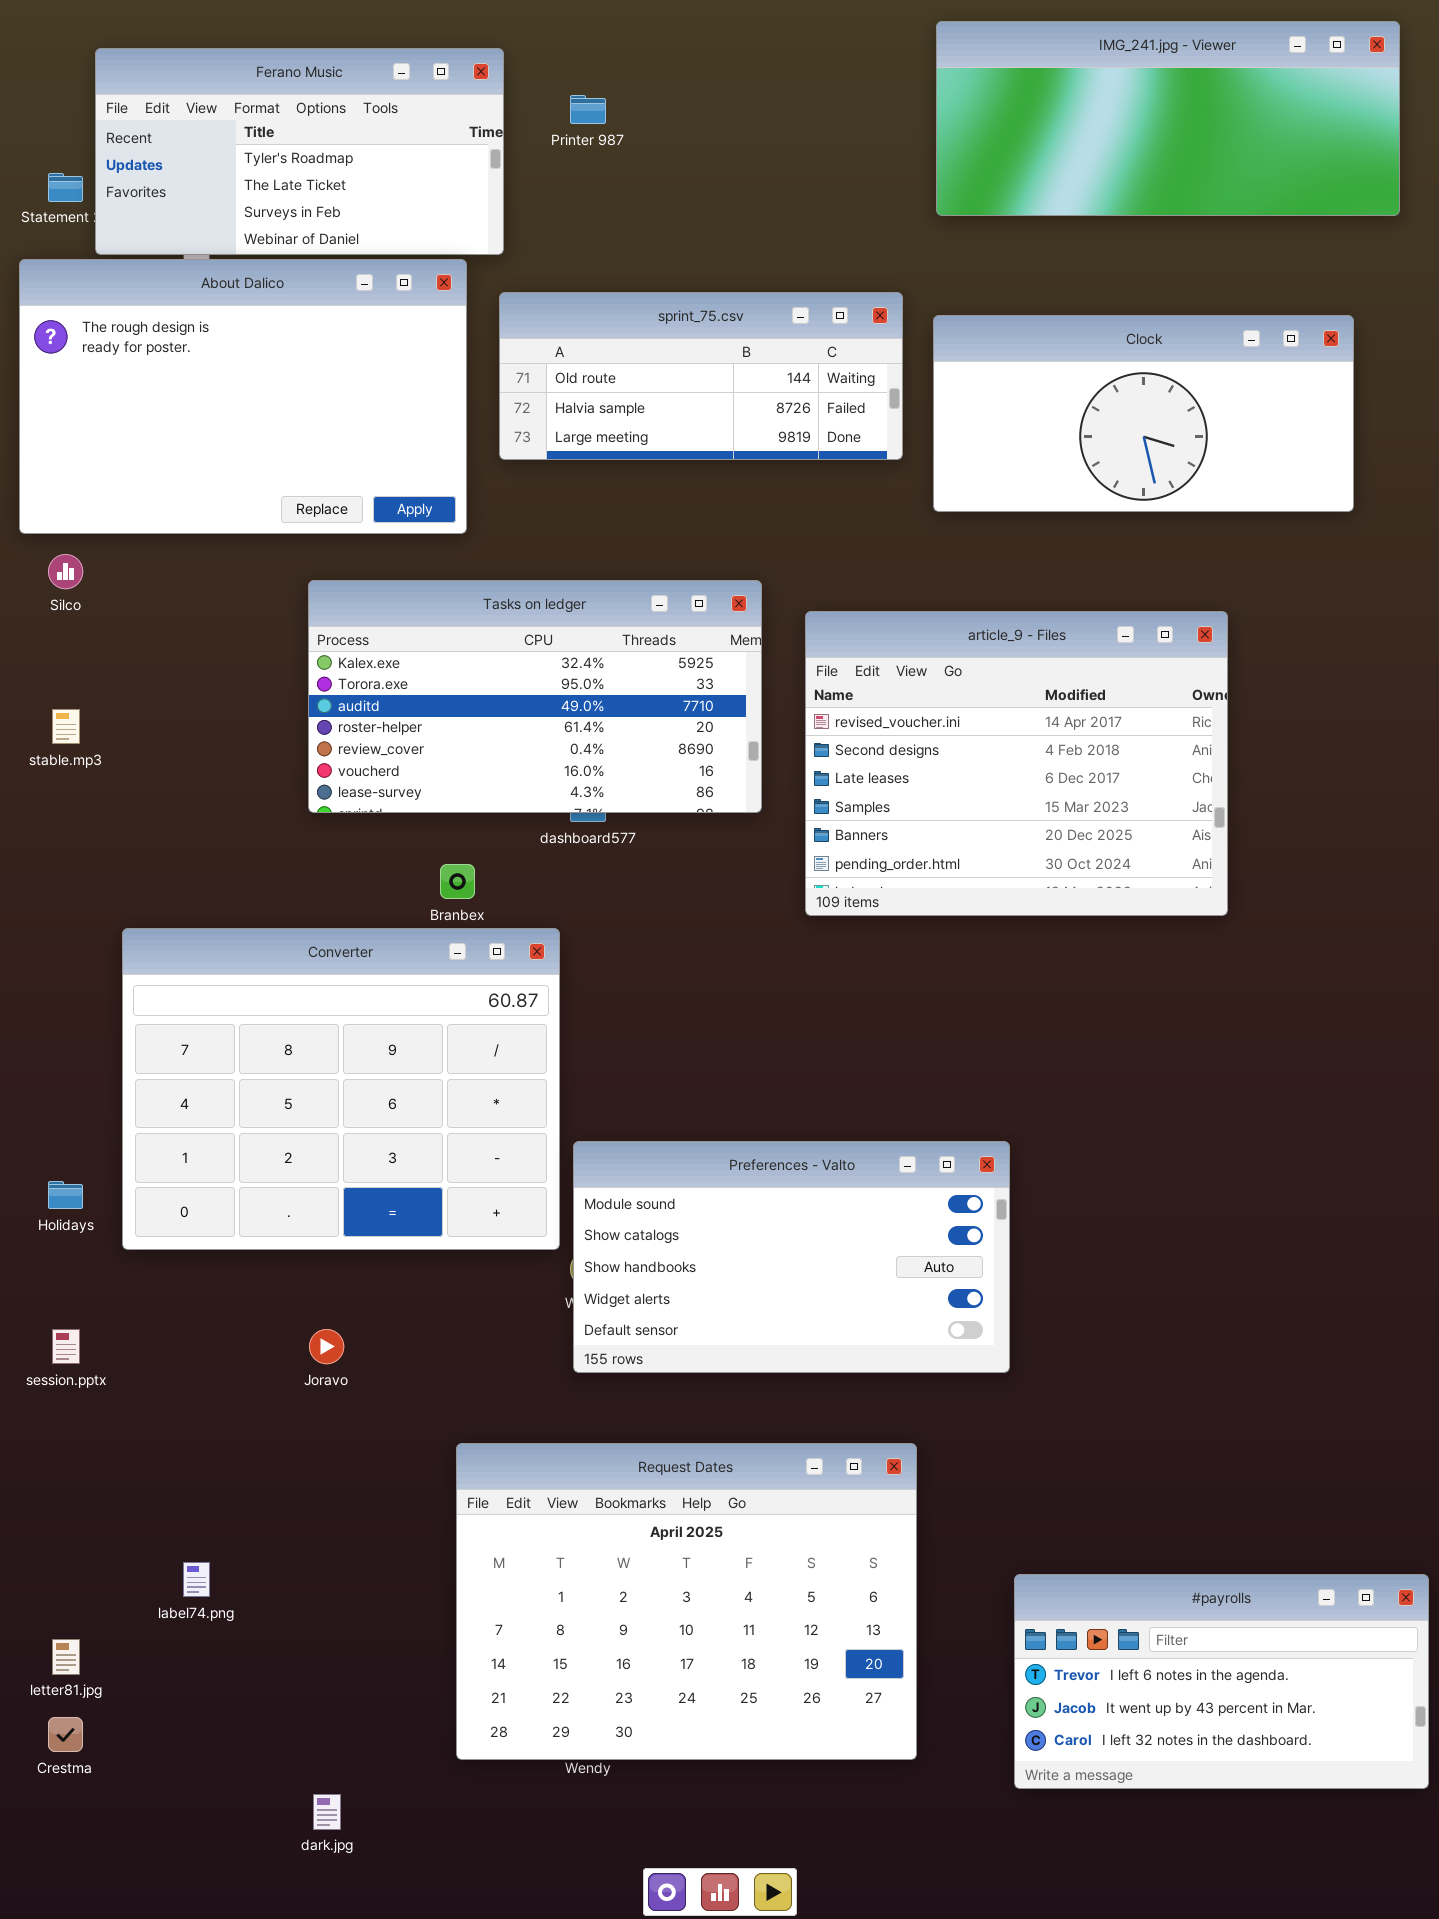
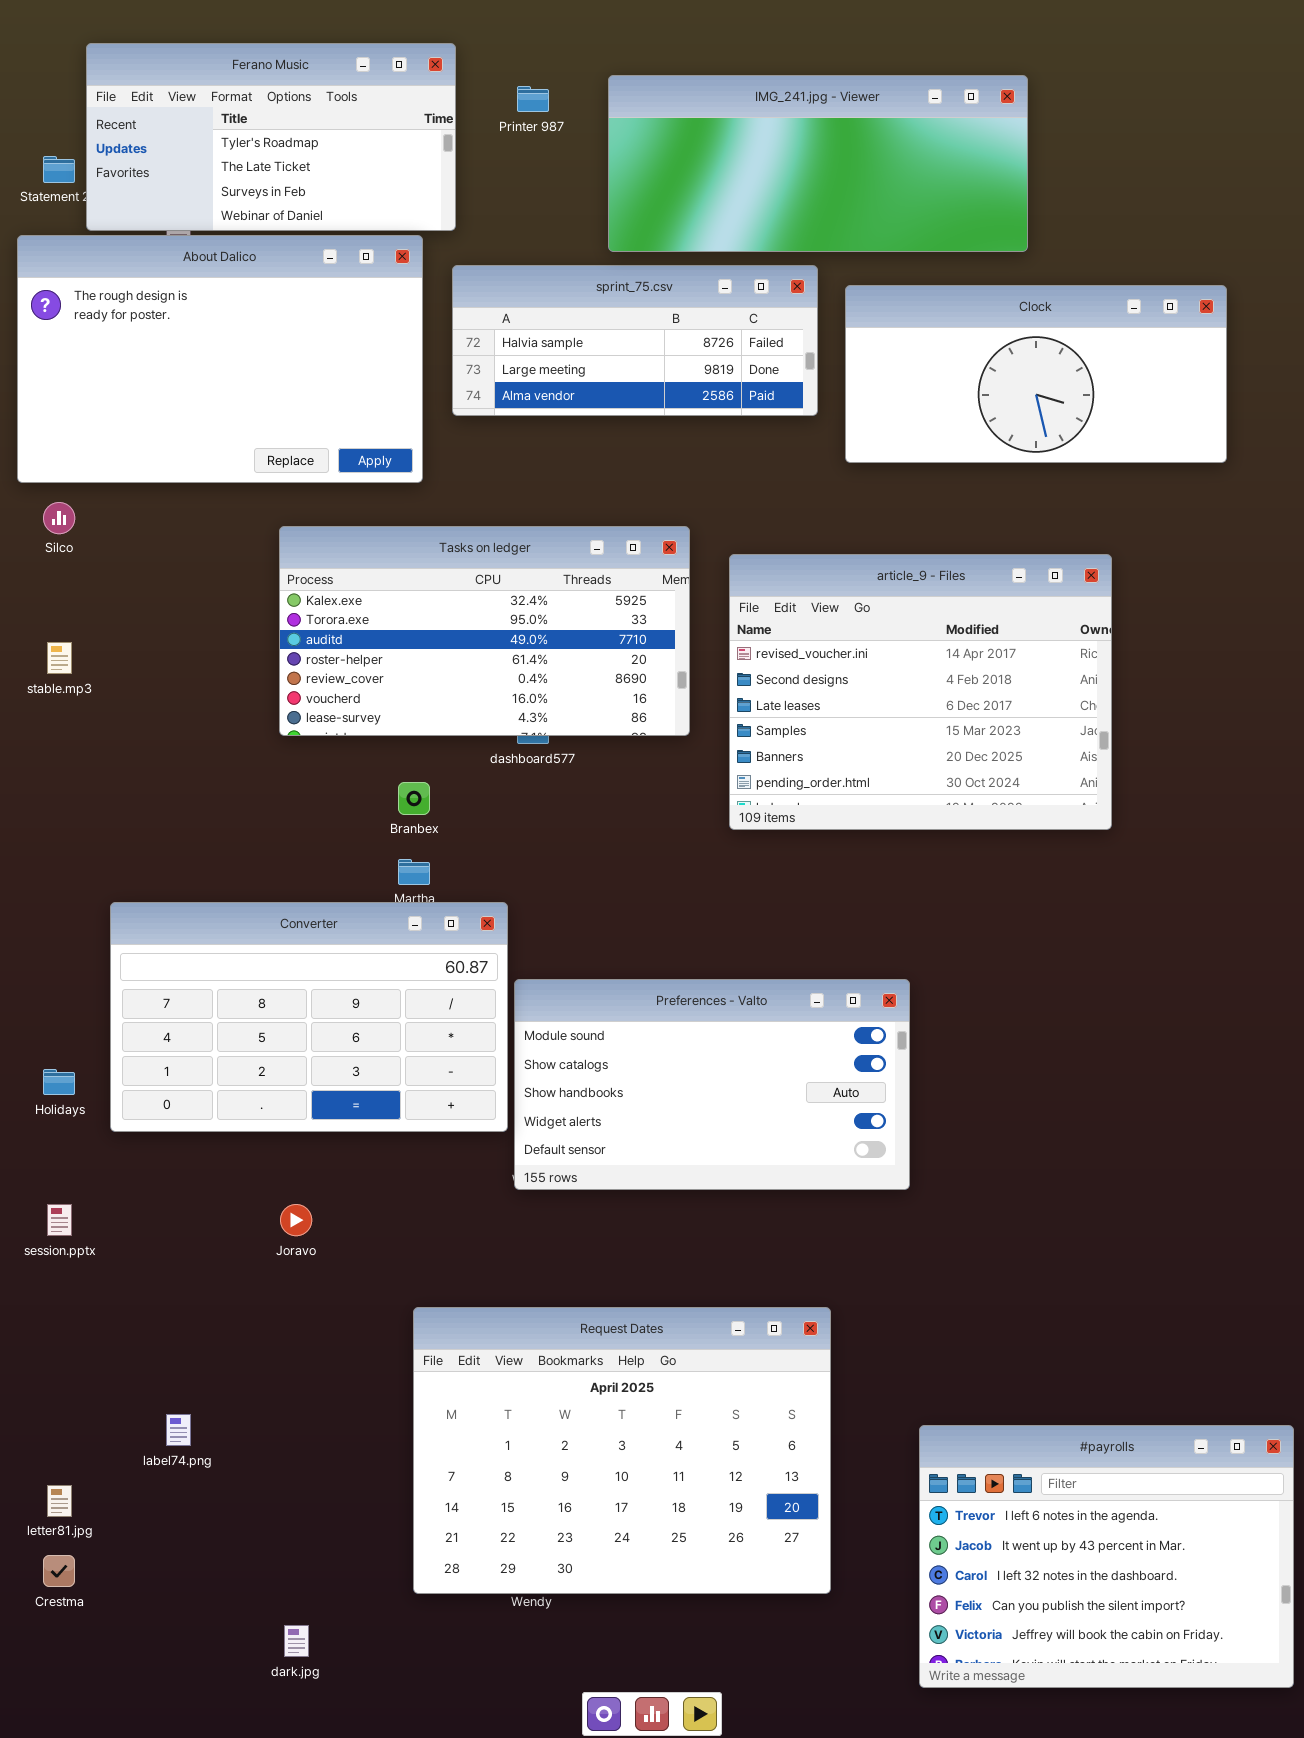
IMG_241.jpg - Viewer: [936,21,1400,216] -> [608,75,1028,252], moved
sprint_75.csv: [499,292,903,460] -> [452,265,818,416], scrolled down 1 row
Converter: [122,928,560,1250] -> [110,902,508,1132], resized
Preferences - Valto: [573,1141,1010,1373] -> [514,979,910,1190], moved
#payrolls: [1014,1574,1429,1789] -> [919,1425,1294,1688], resized

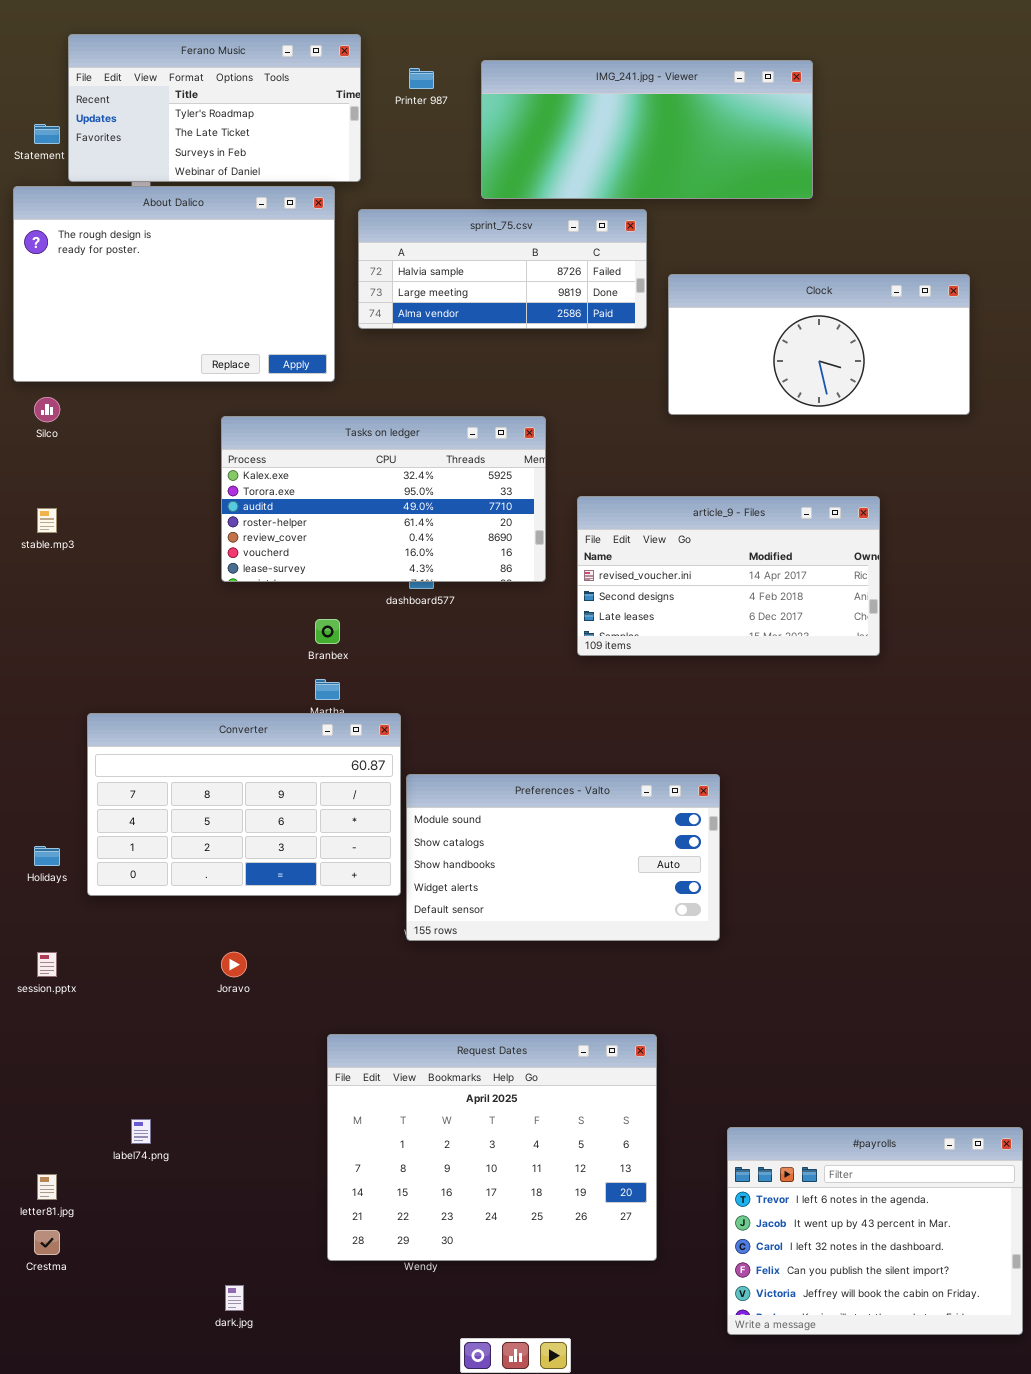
Clock: [845,285,1227,463] -> [668,274,970,415], moved
article_9 - Files: [729,554,1112,830] -> [577,496,880,656], resized

